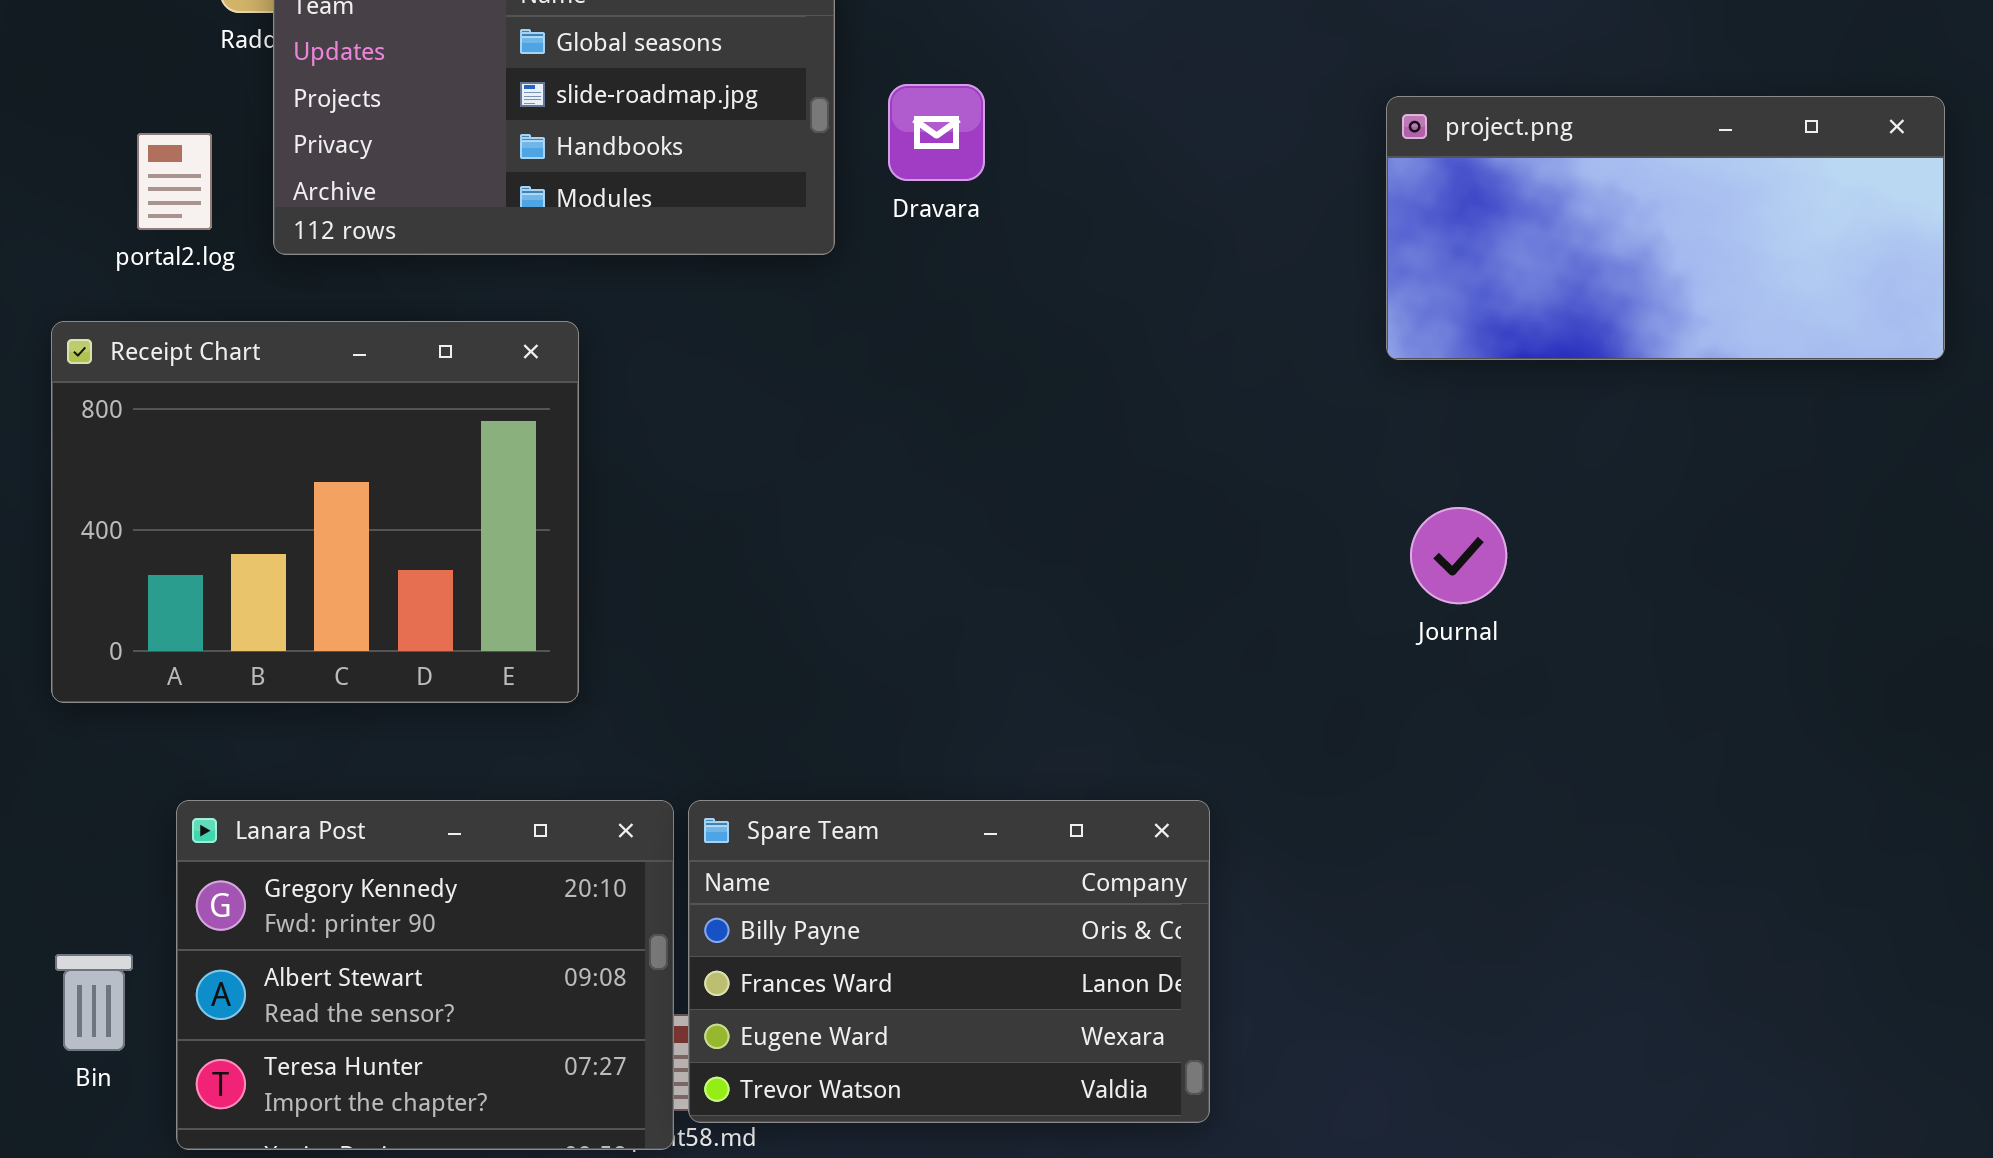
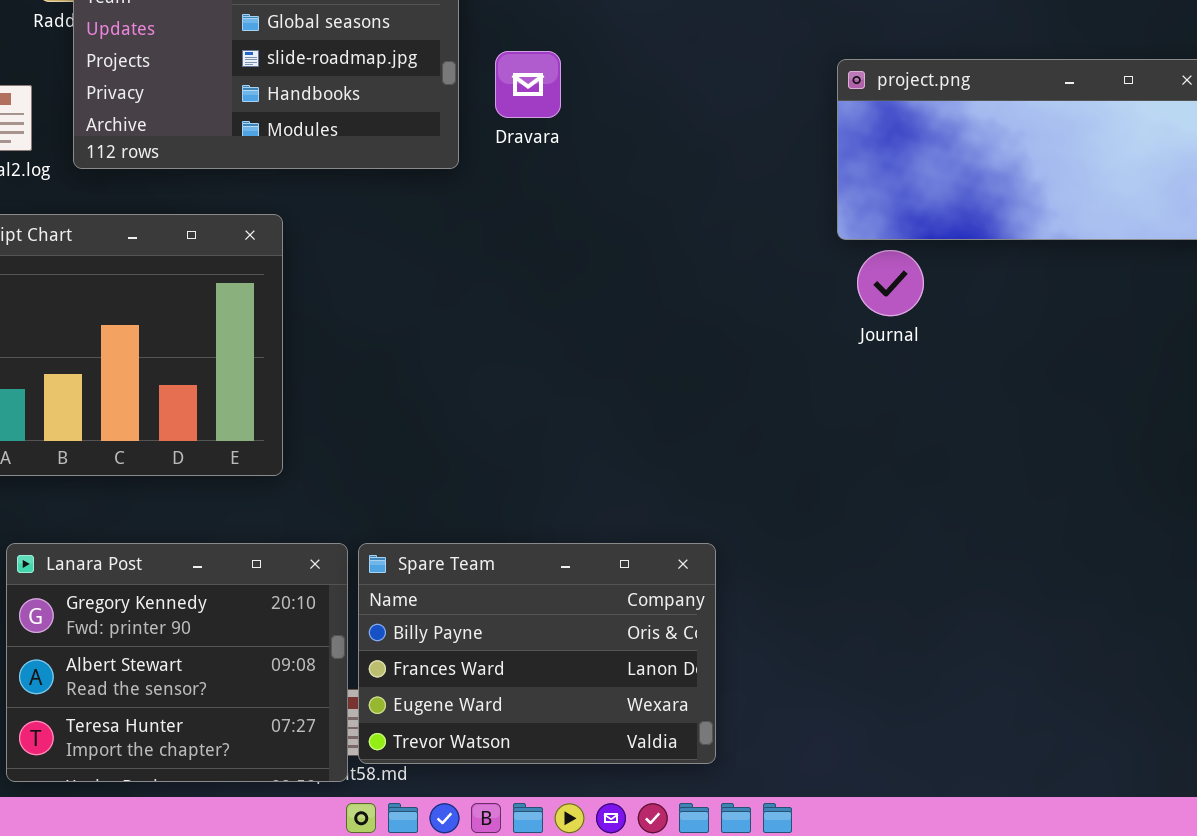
Journal: [1410,507,1507,604] -> [857,250,924,316], moved

